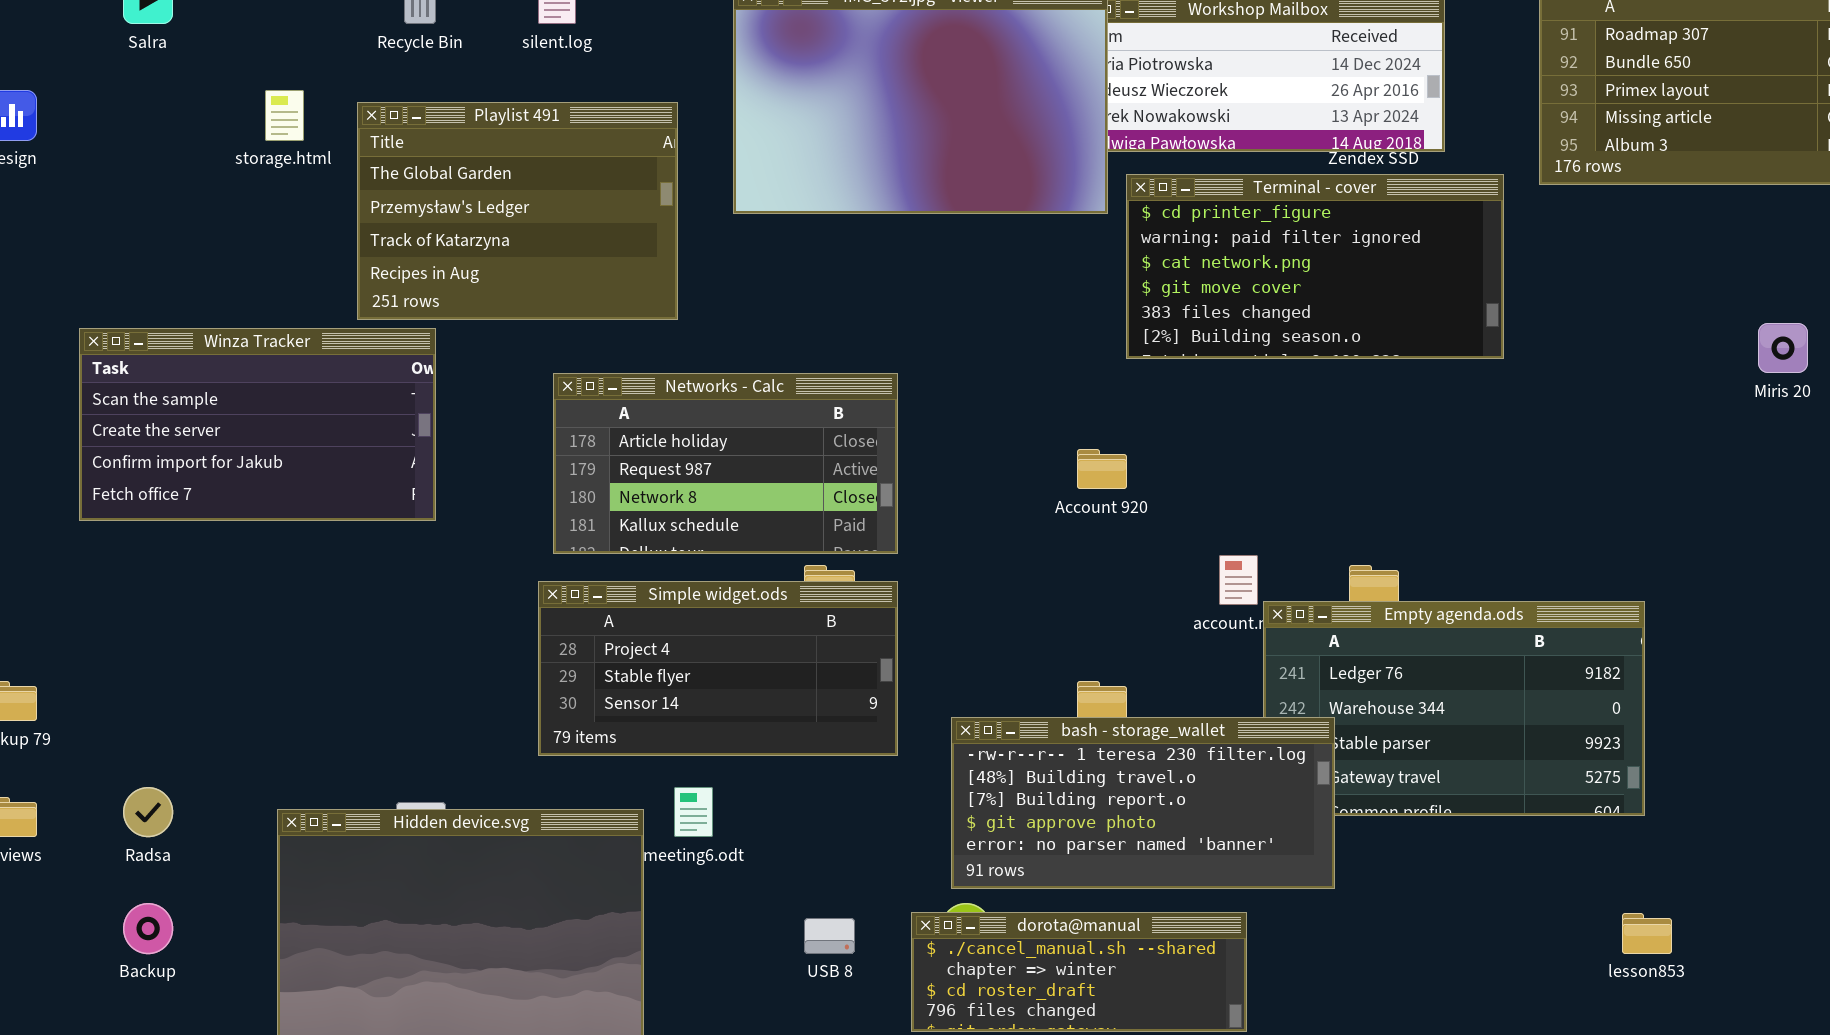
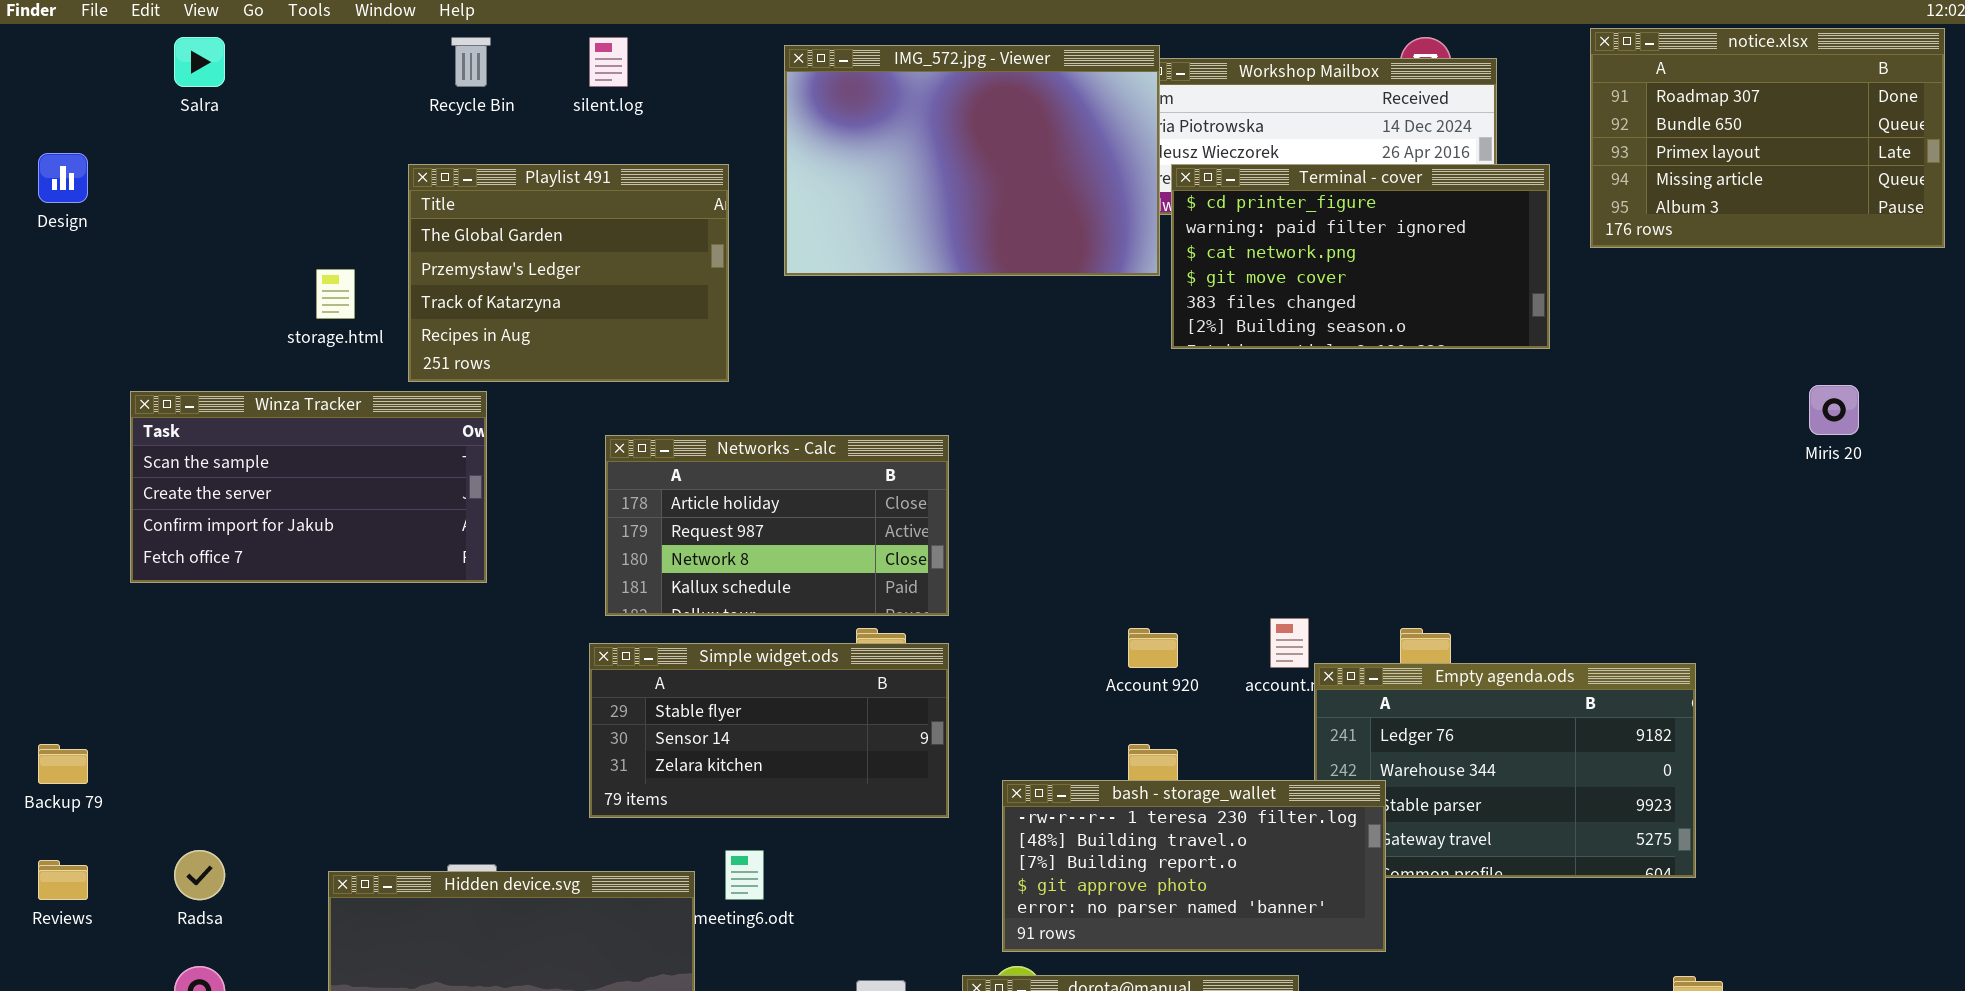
storage.html: [265,90,304,141] -> [316,269,355,319], moved
Terminal - cover: [1126,174,1504,359] -> [1171,164,1550,349], moved
Account 920: [1077,449,1127,489] -> [1128,628,1178,668], moved
Simple widget.ods: [538,581,898,756] -> [589,643,949,818], scrolled down 1 row

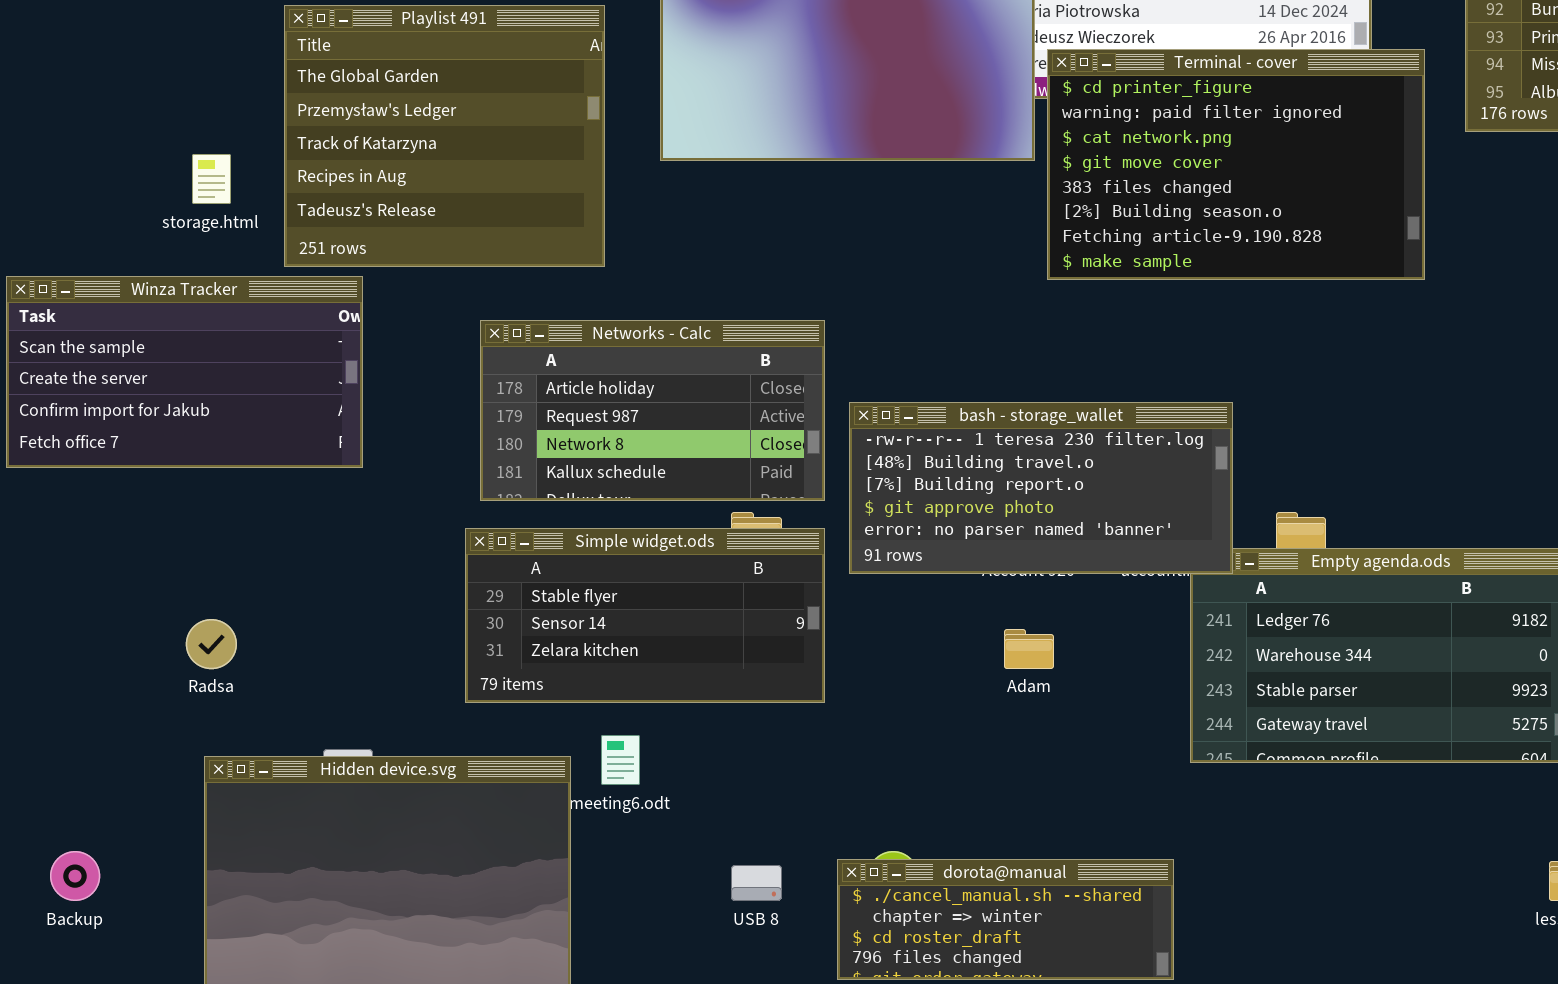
Playlist 491: [408,164,729,382] -> [284,5,605,267], resized
Terminal - cover: [1171,164,1550,349] -> [1047,49,1425,280], resized
bash - storage_wallet: [1002,780,1386,952] -> [849,402,1233,574], moved
Radsa: [174,850,225,900] -> [186,619,237,669], moved

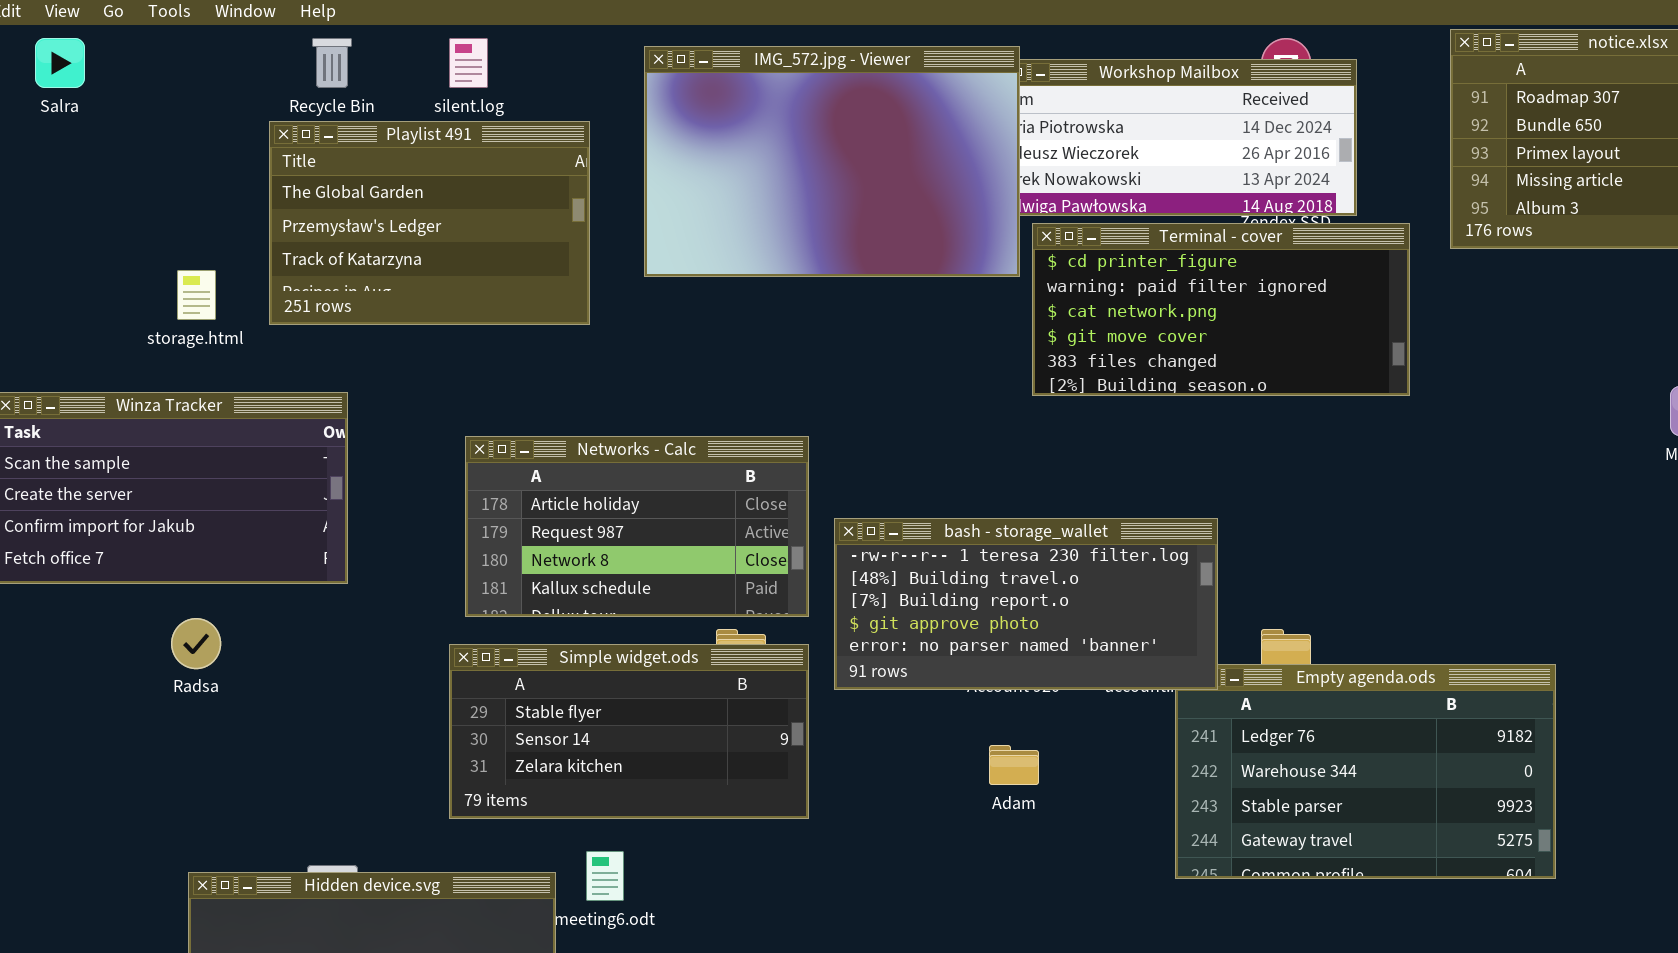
Playlist 491: [284,5,605,267] -> [269,121,590,325], resized
Terminal - cover: [1047,49,1425,280] -> [1032,223,1410,396], resized
Radsa: [186,619,237,669] -> [171,618,221,669], moved

